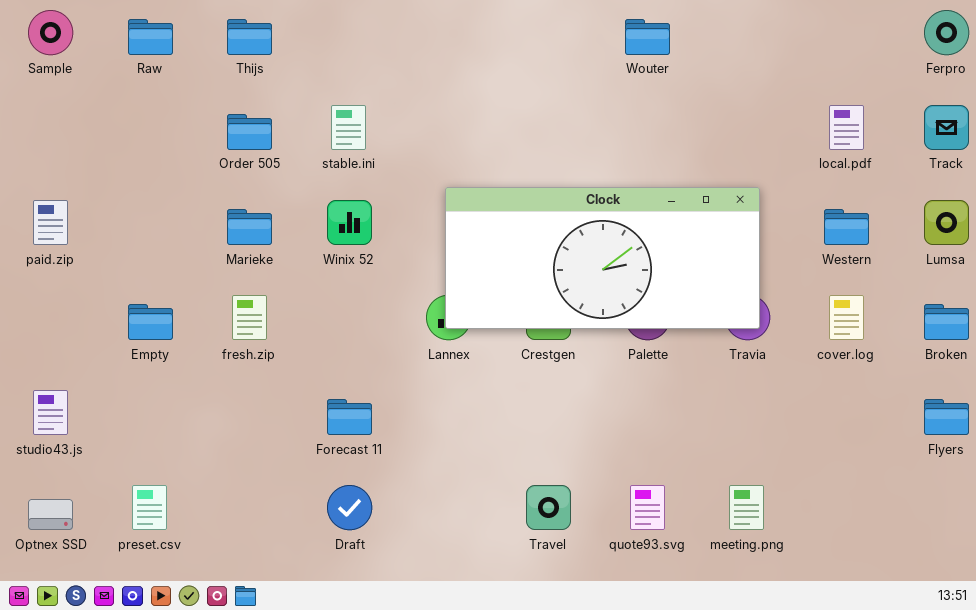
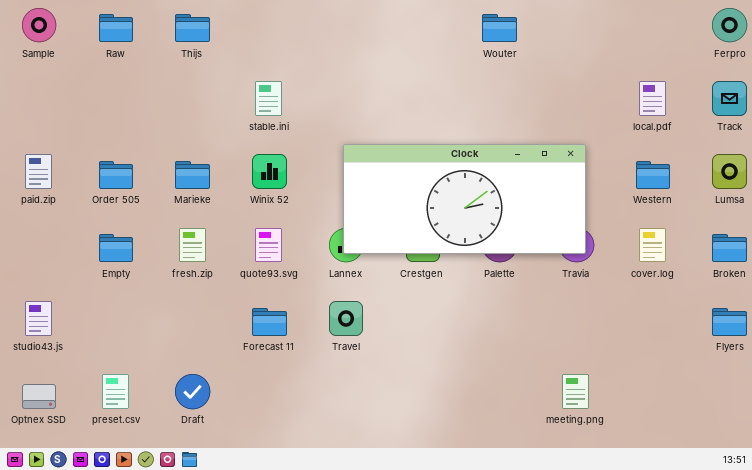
Order 505: [227,114,272,150] -> [99,161,133,189], moved
Draft: [327,485,372,530] -> [175,374,210,409], moved
Travel: [526,485,571,530] -> [329,301,363,336], moved
quote93.svg: [630,485,665,530] -> [255,228,282,262], moved

